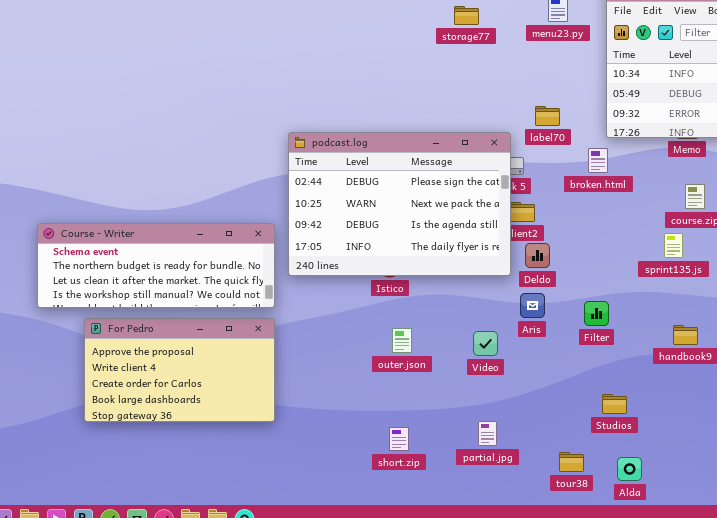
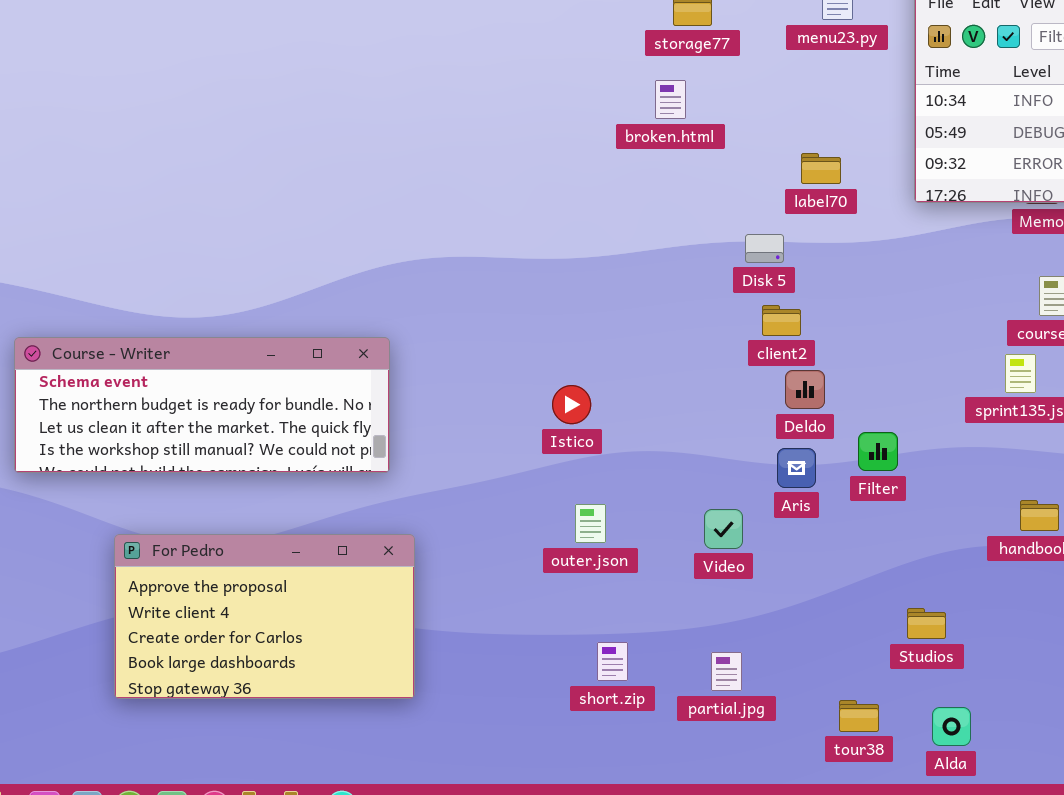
podcast.log: [288,132,511,276] -> none, closed
broken.html: [588,148,608,173] -> [655,80,686,119], moved
Filter: [584,301,609,326] -> [858,432,898,471], moved
For Pedro: [84,318,275,422] -> [114,534,415,699], moved
short.zip: [389,427,409,451] -> [597,642,628,681], moved

